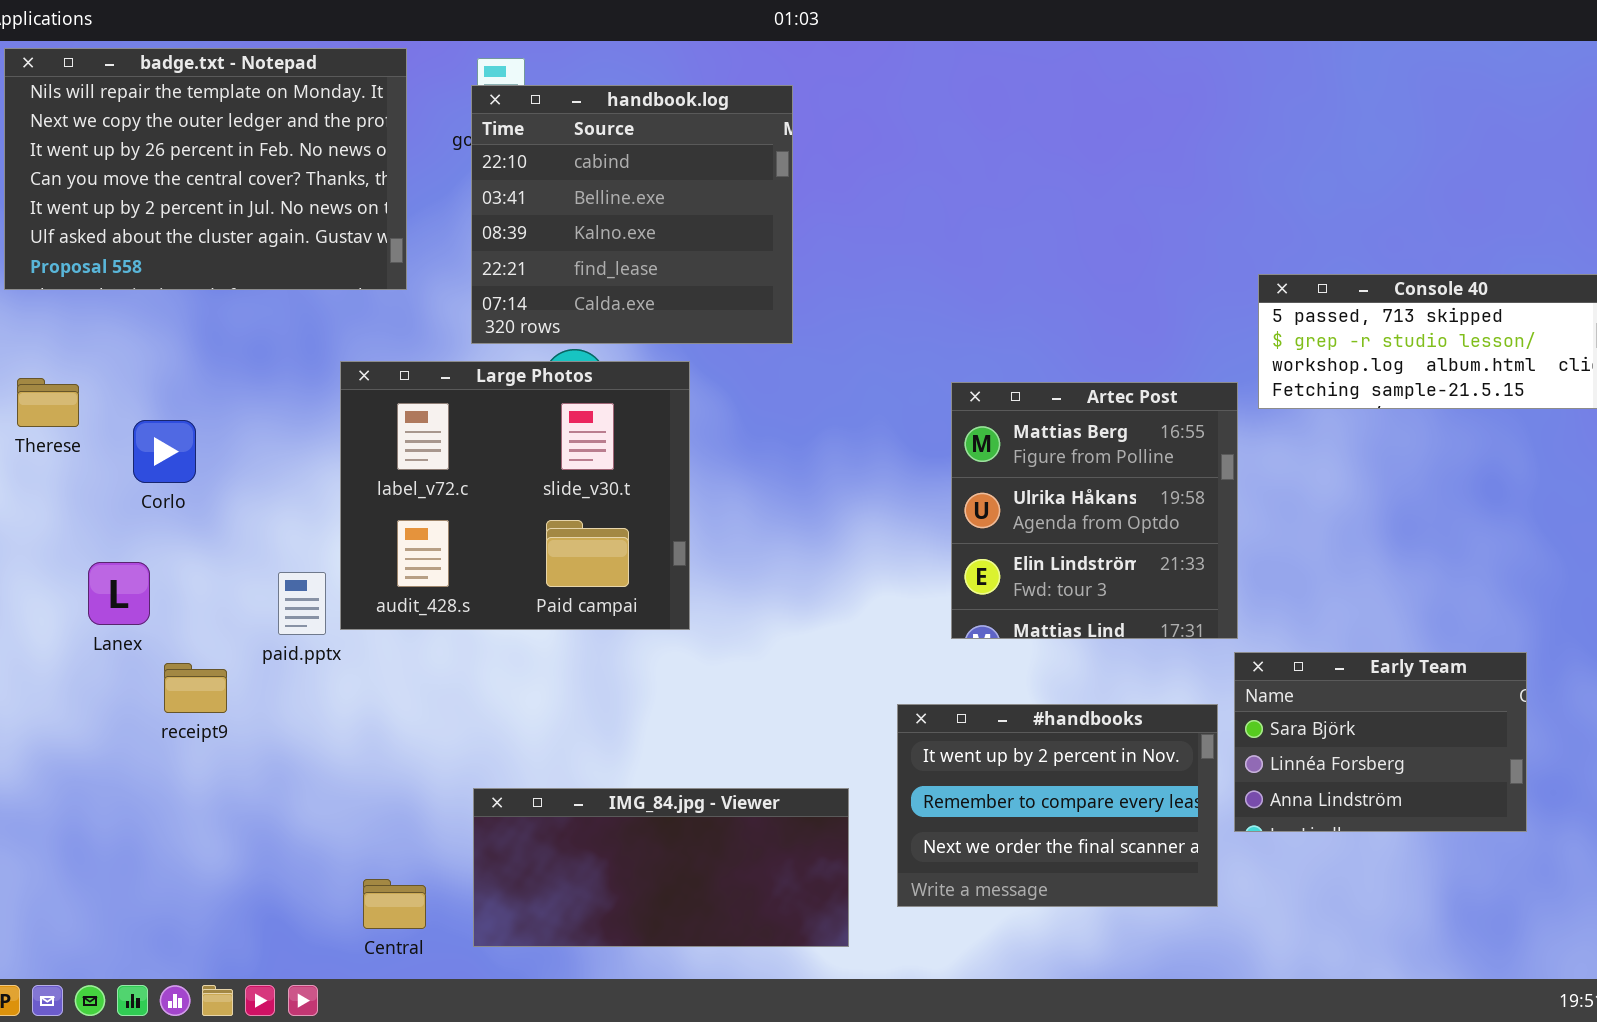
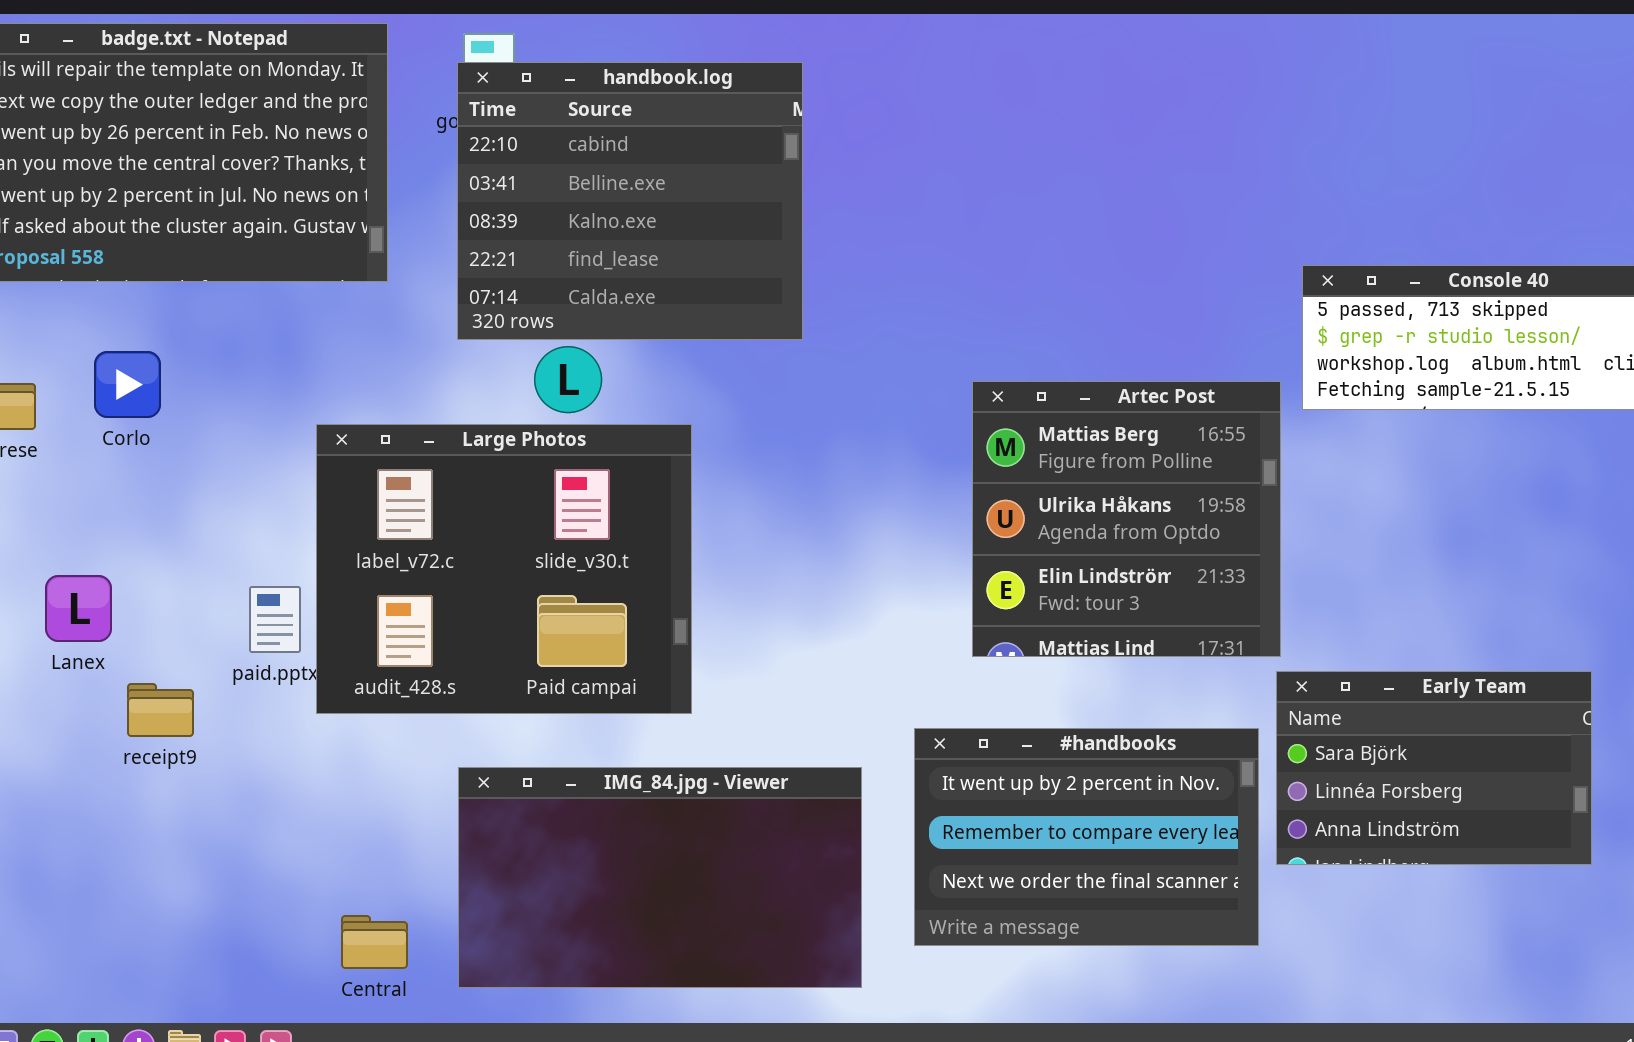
Large Photos: [340,361,690,630] -> [316,424,692,714], moved
Corlo: [133,420,196,483] -> [94,351,161,418], moved
IMG_84.jpg - Viewer: [473,788,849,947] -> [458,767,862,988], resized

